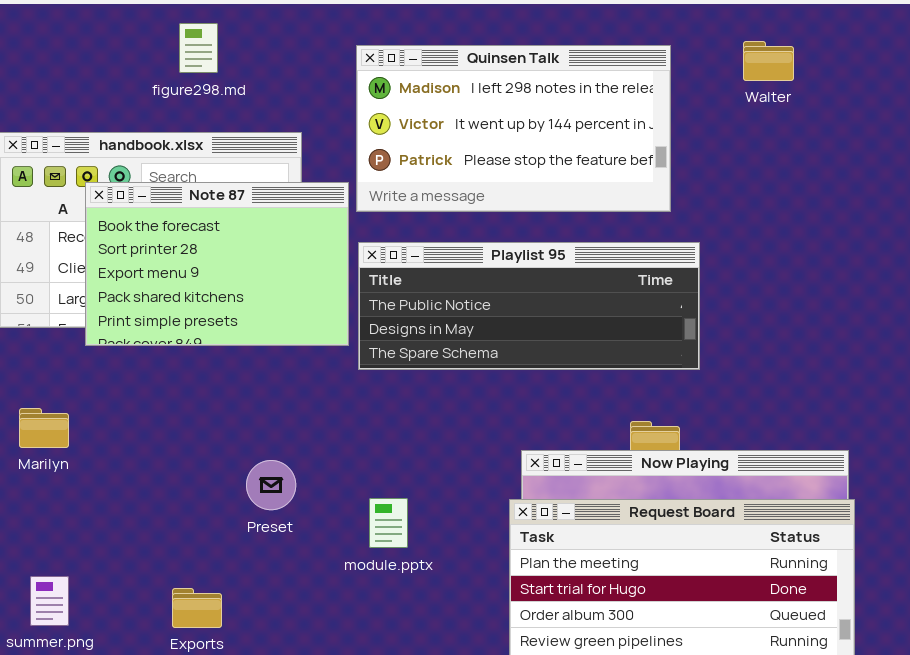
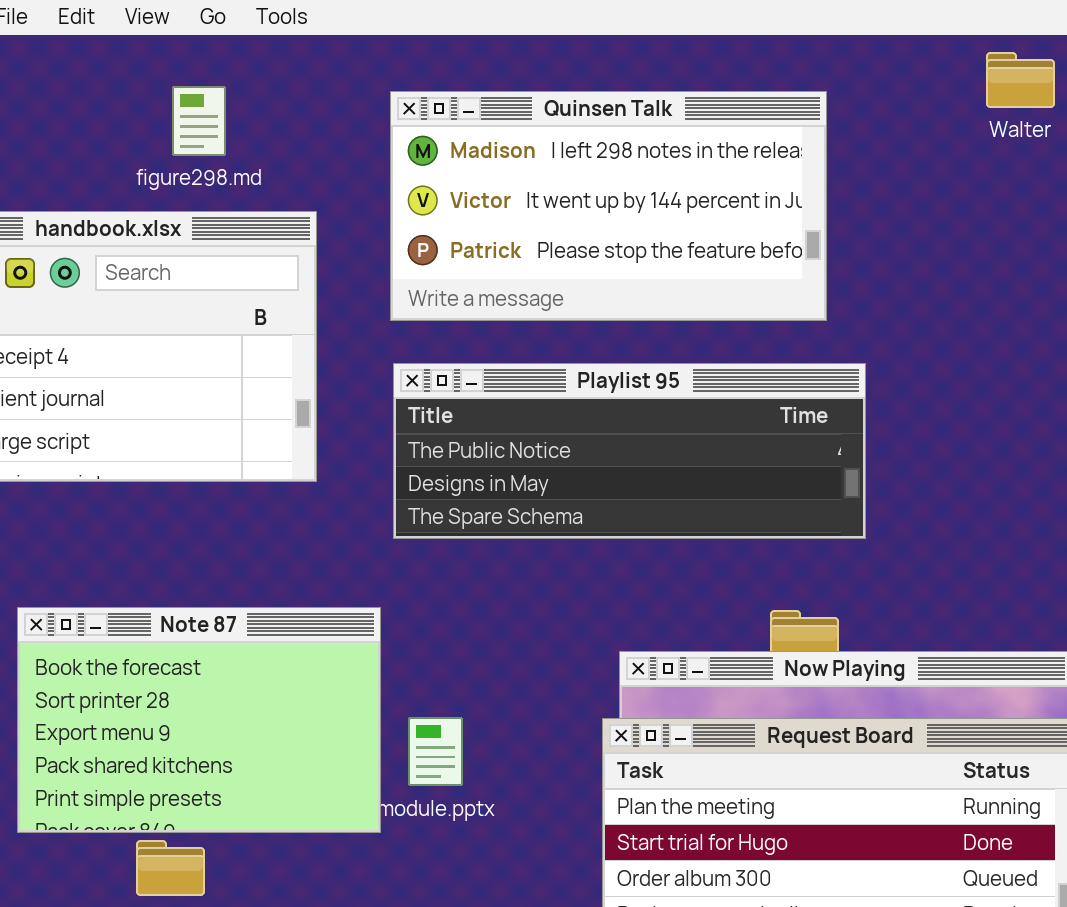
figure298.md: [179,23,218,73] -> [172,86,226,156], moved
Walter: [743,41,794,81] -> [986,52,1055,108], moved
Note 87: [85,182,349,346] -> [17,607,381,833], moved

